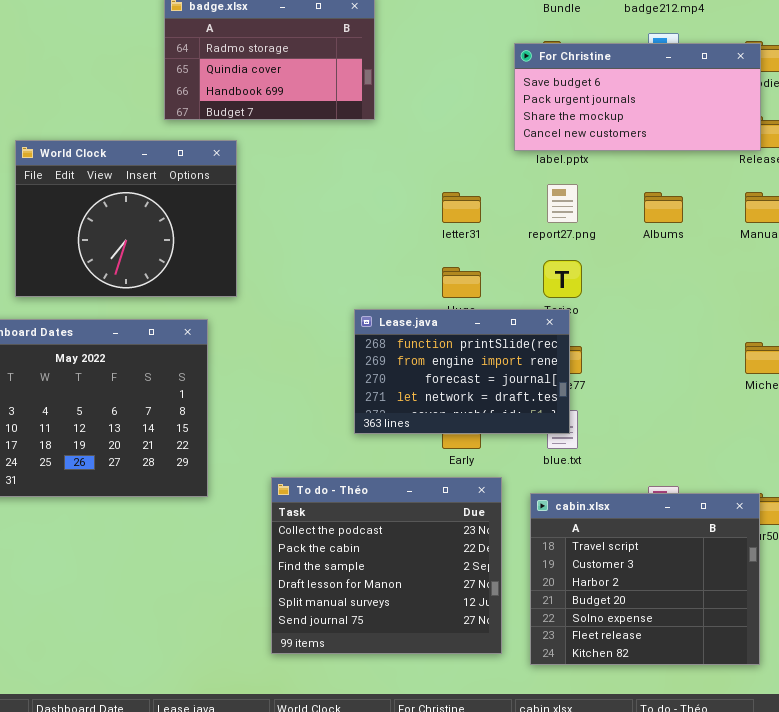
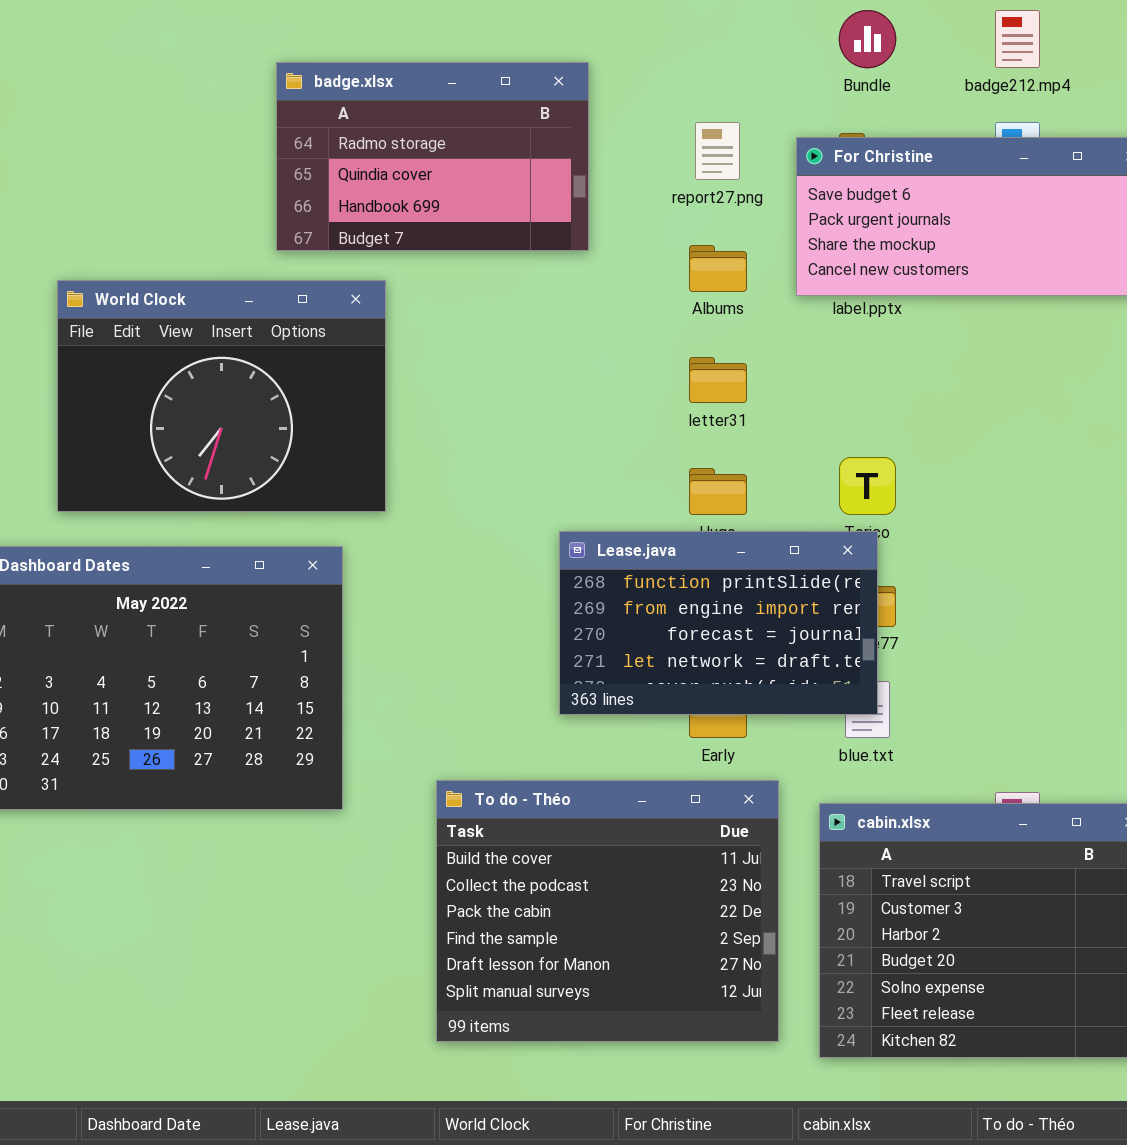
report27.png: [547,184,578,223] -> [695,122,740,180], moved
Albums: [644,192,683,223] -> [689,245,747,292], moved
To do - Théo: [271,477,502,654] -> [436,780,779,1042], scrolled up 1 row

